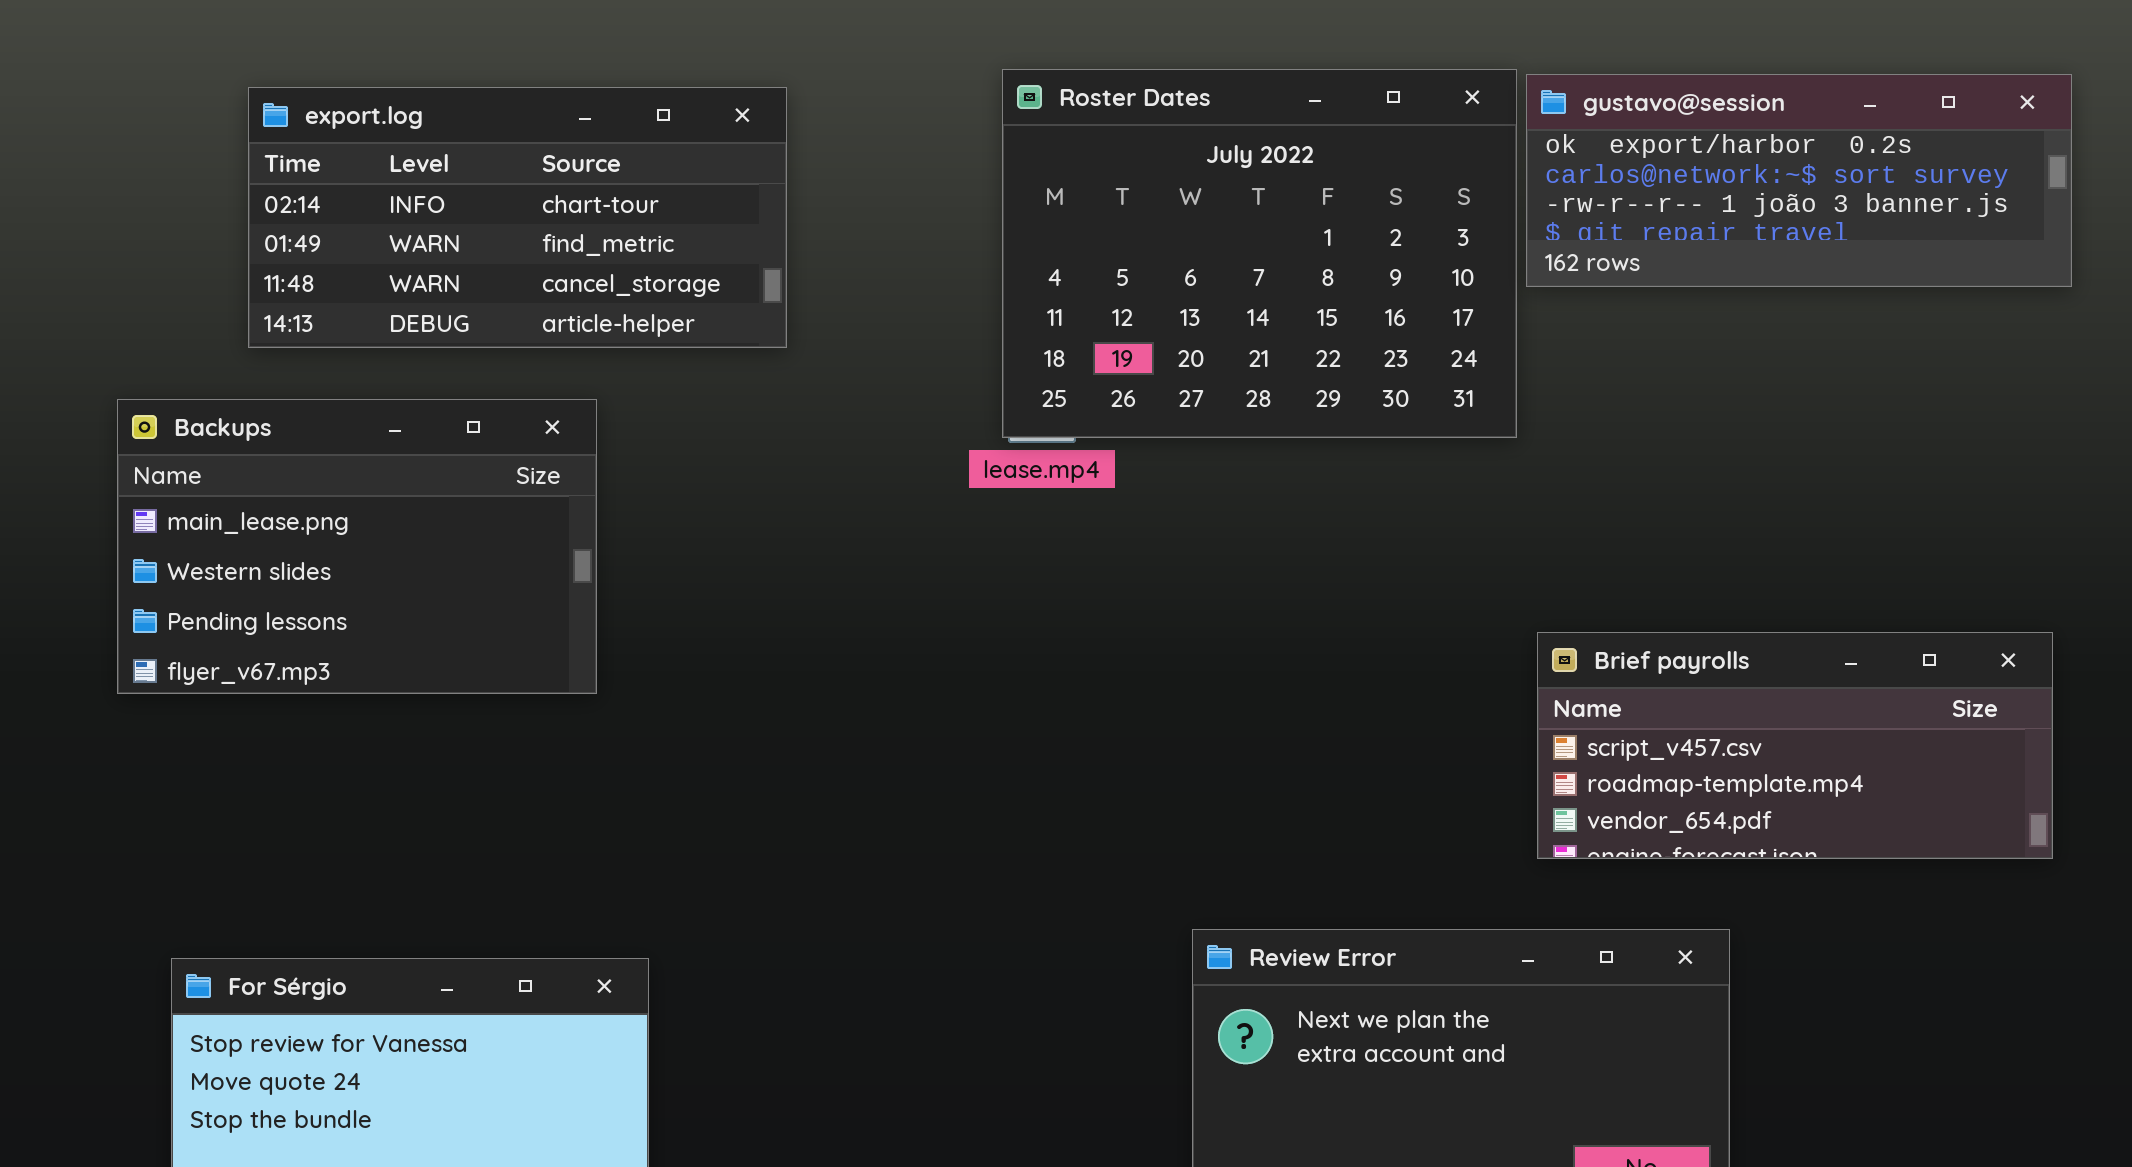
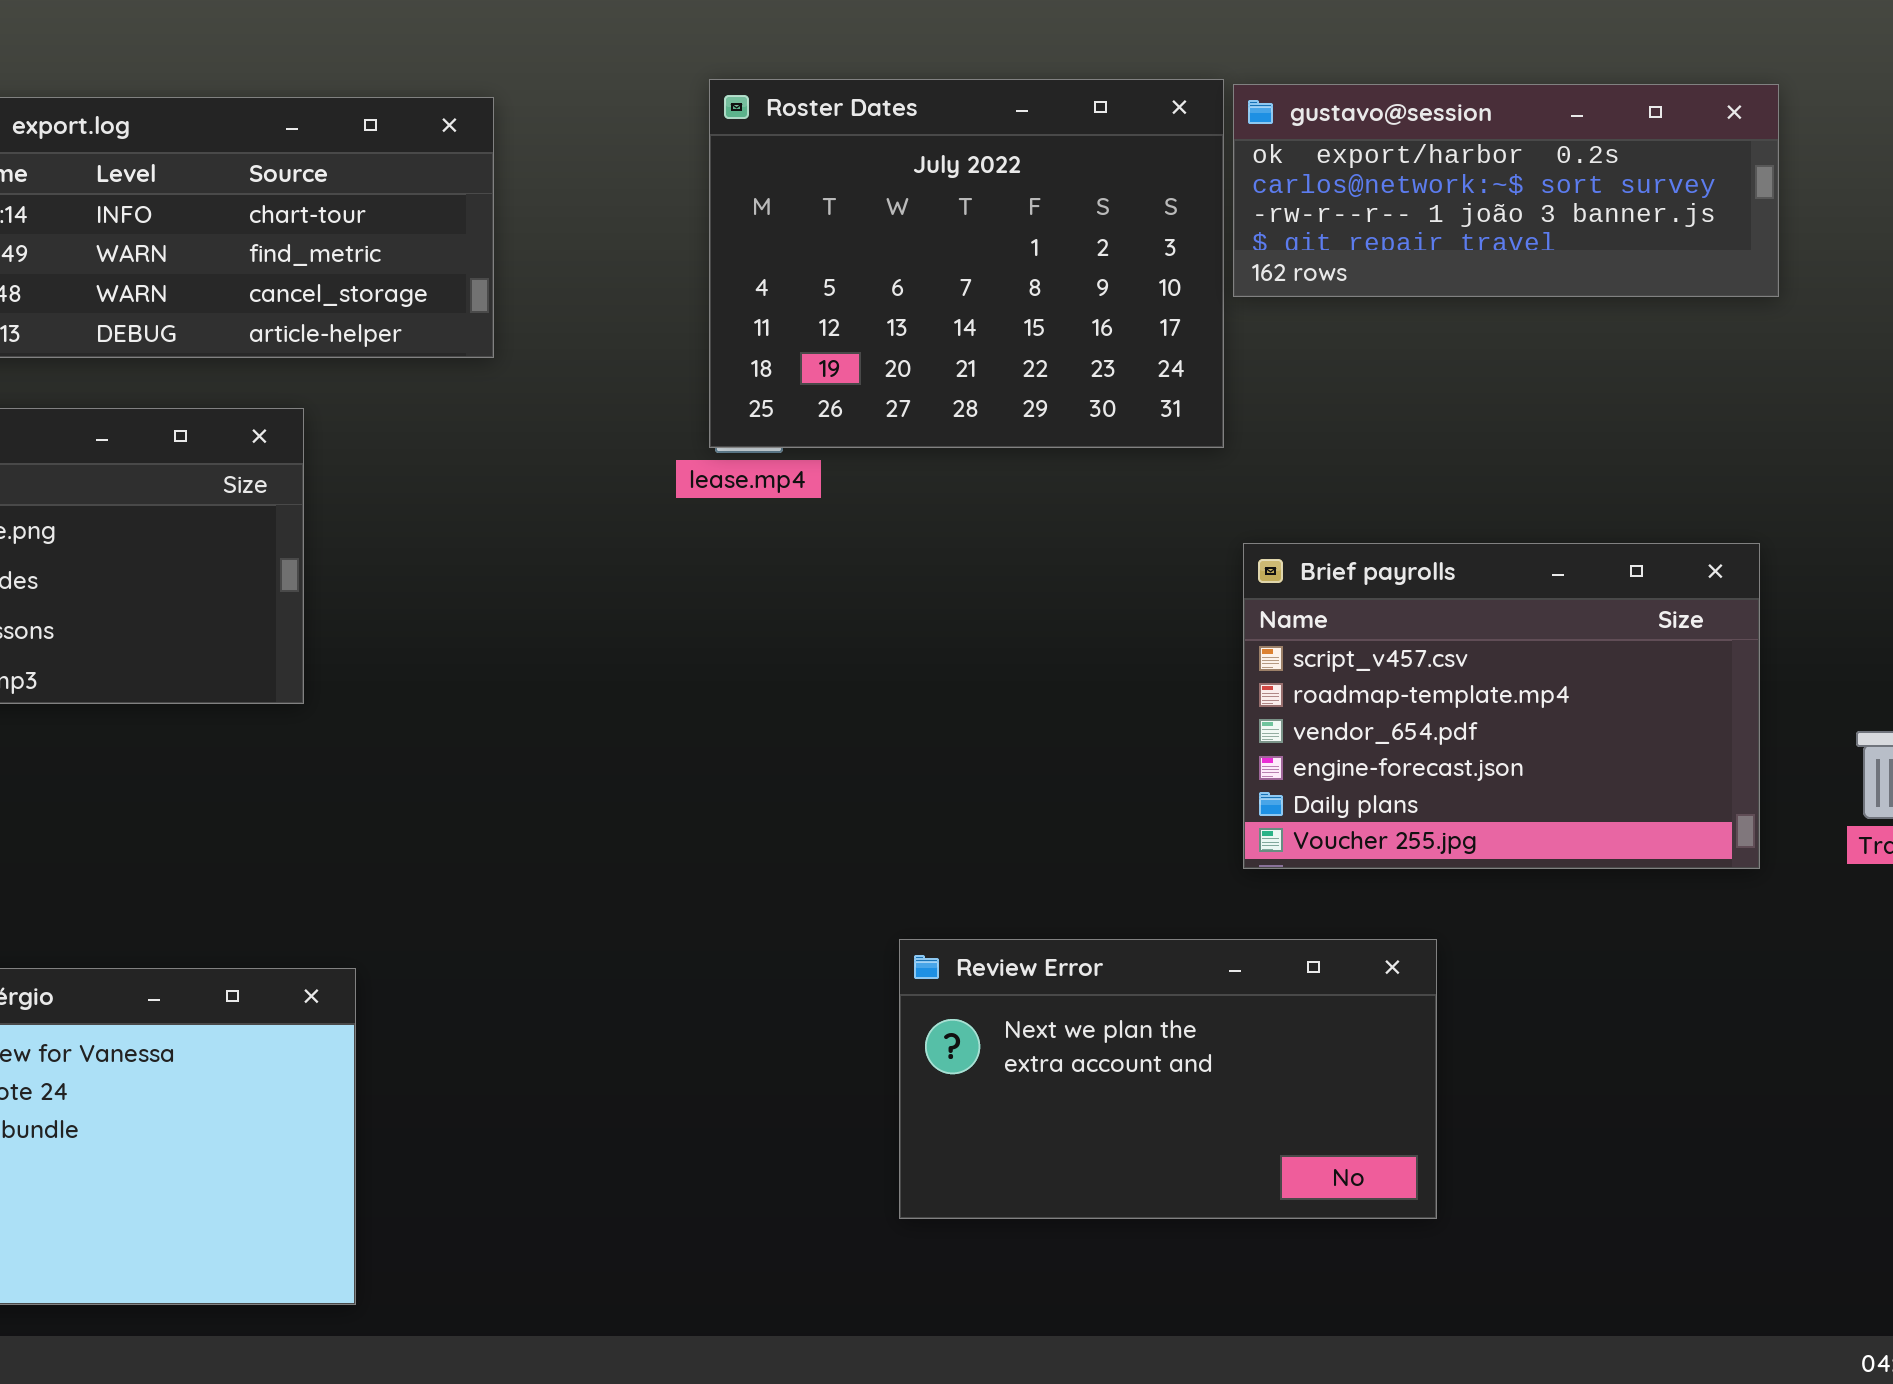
Brief payrolls: [1537,632,2053,859] -> [1243,543,1760,869], resized

